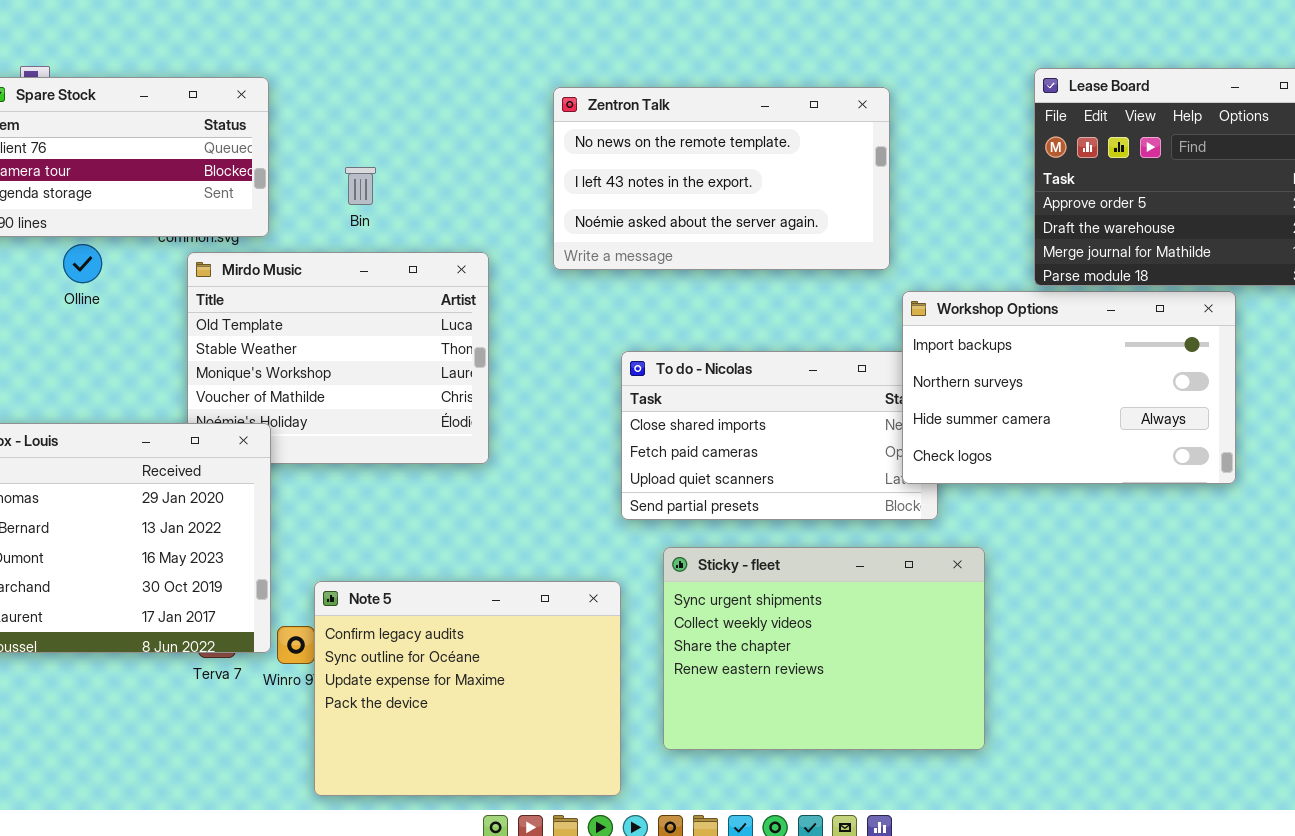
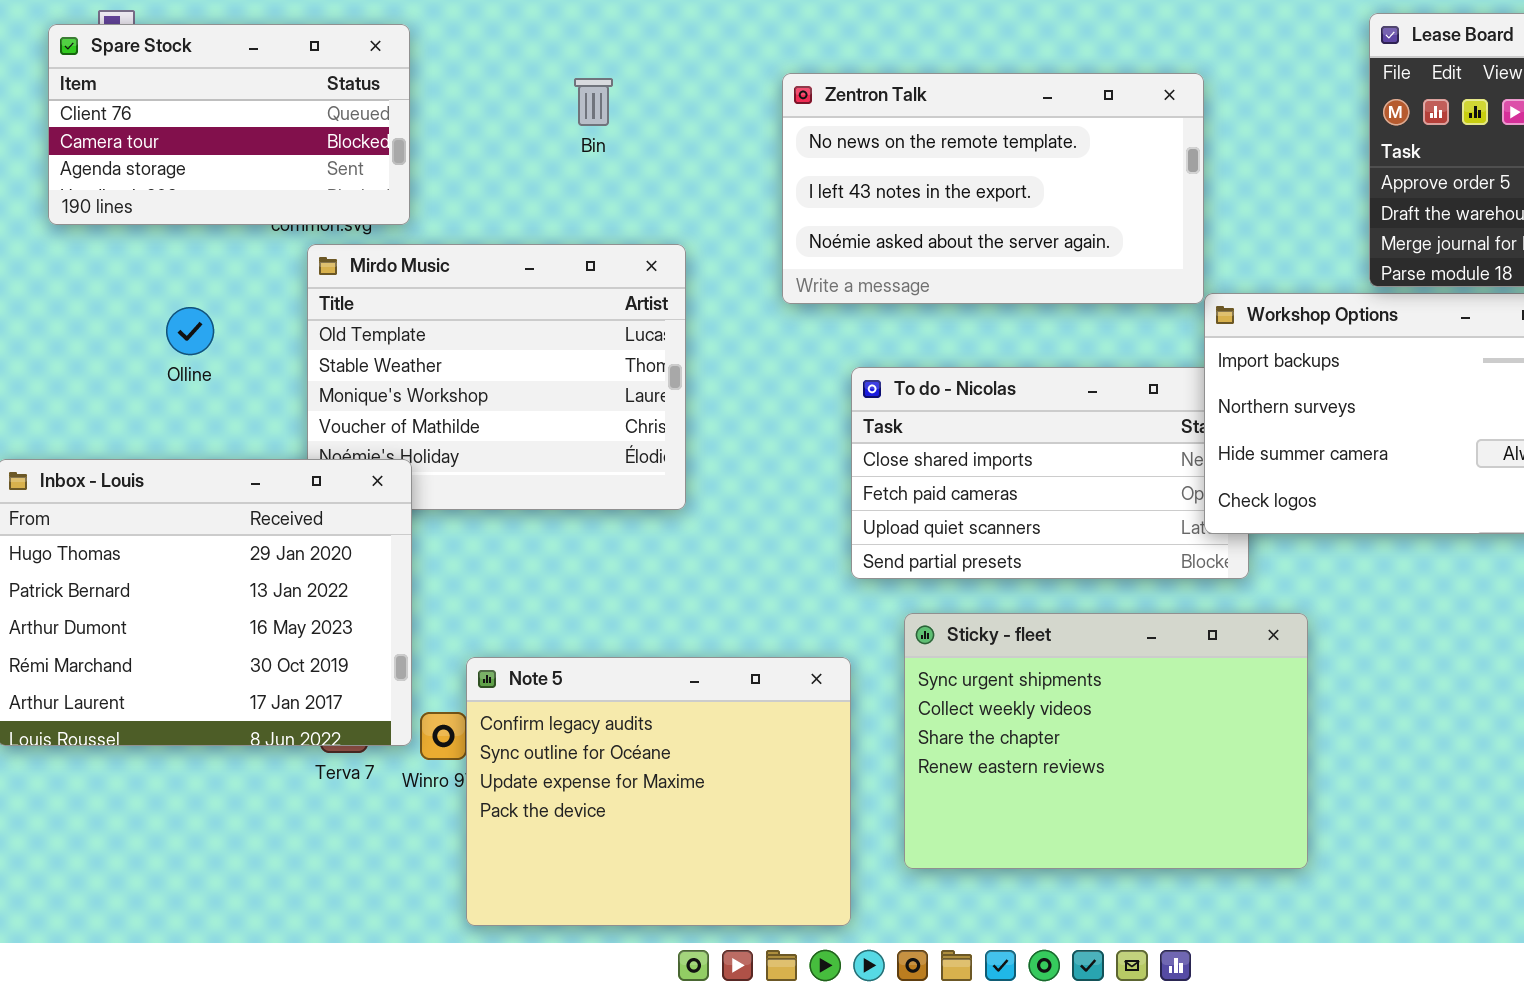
Zentron Talk: [553,87,890,270] -> [782,73,1204,304], moved
Bin: [345,167,376,205] -> [574,78,613,126], moved
Olline: [63,244,102,283] -> [166,307,214,355], moved

